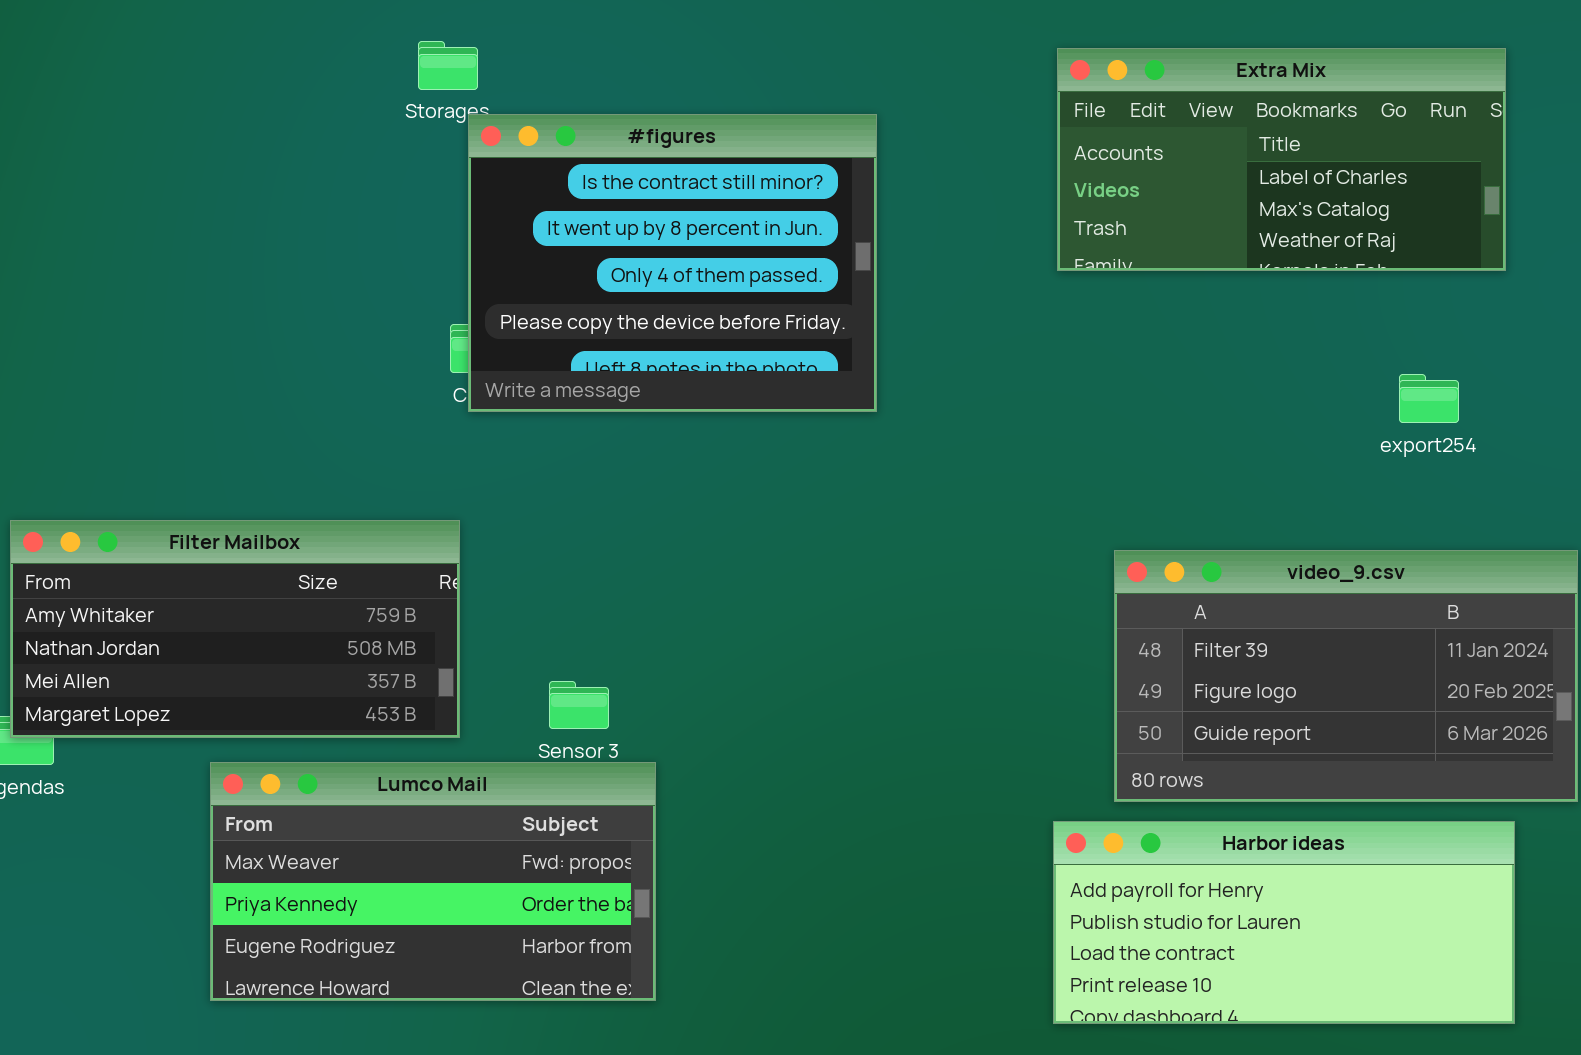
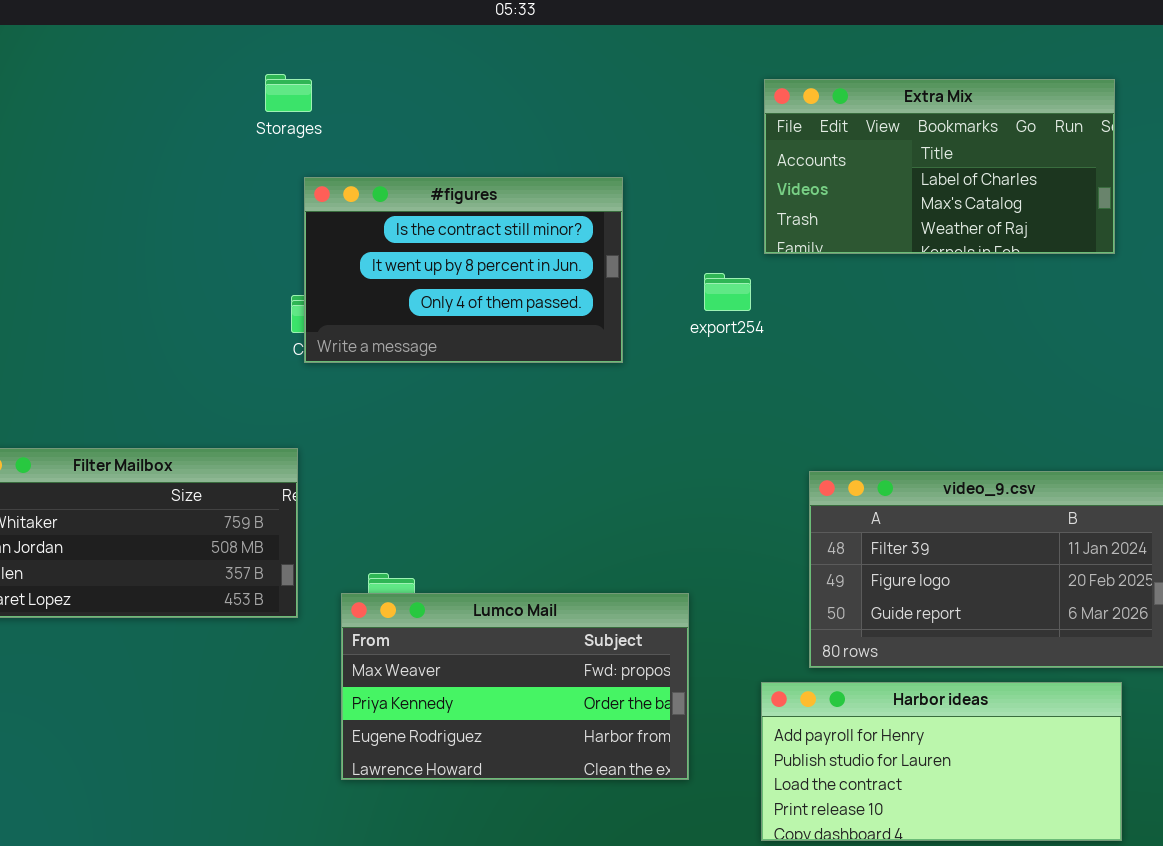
#figures: [468,114,877,412] -> [304,177,623,363], resized
export254: [1399,374,1459,423] -> [704,273,751,311], moved
Lumco Mail: [210,762,656,1001] -> [341,593,689,780], moved

